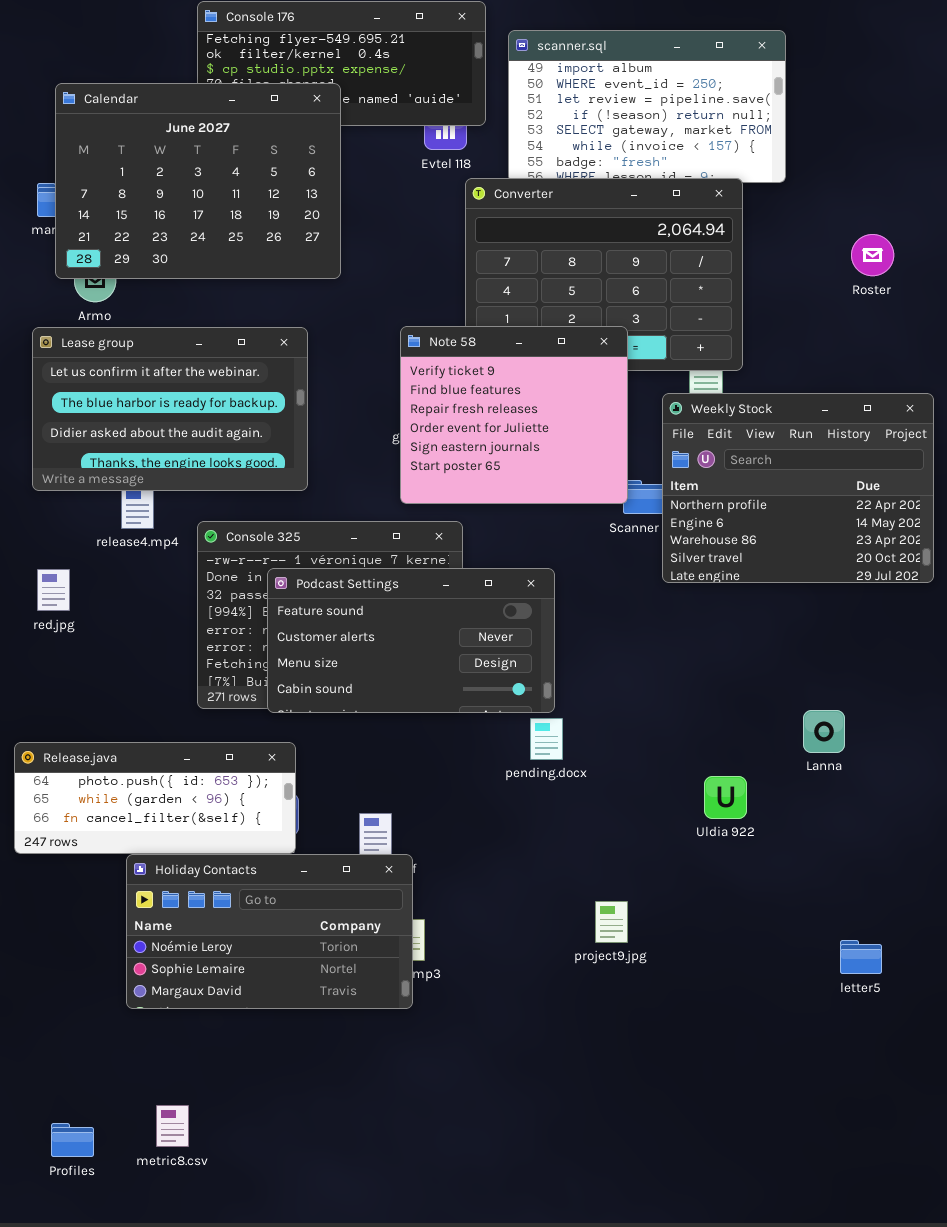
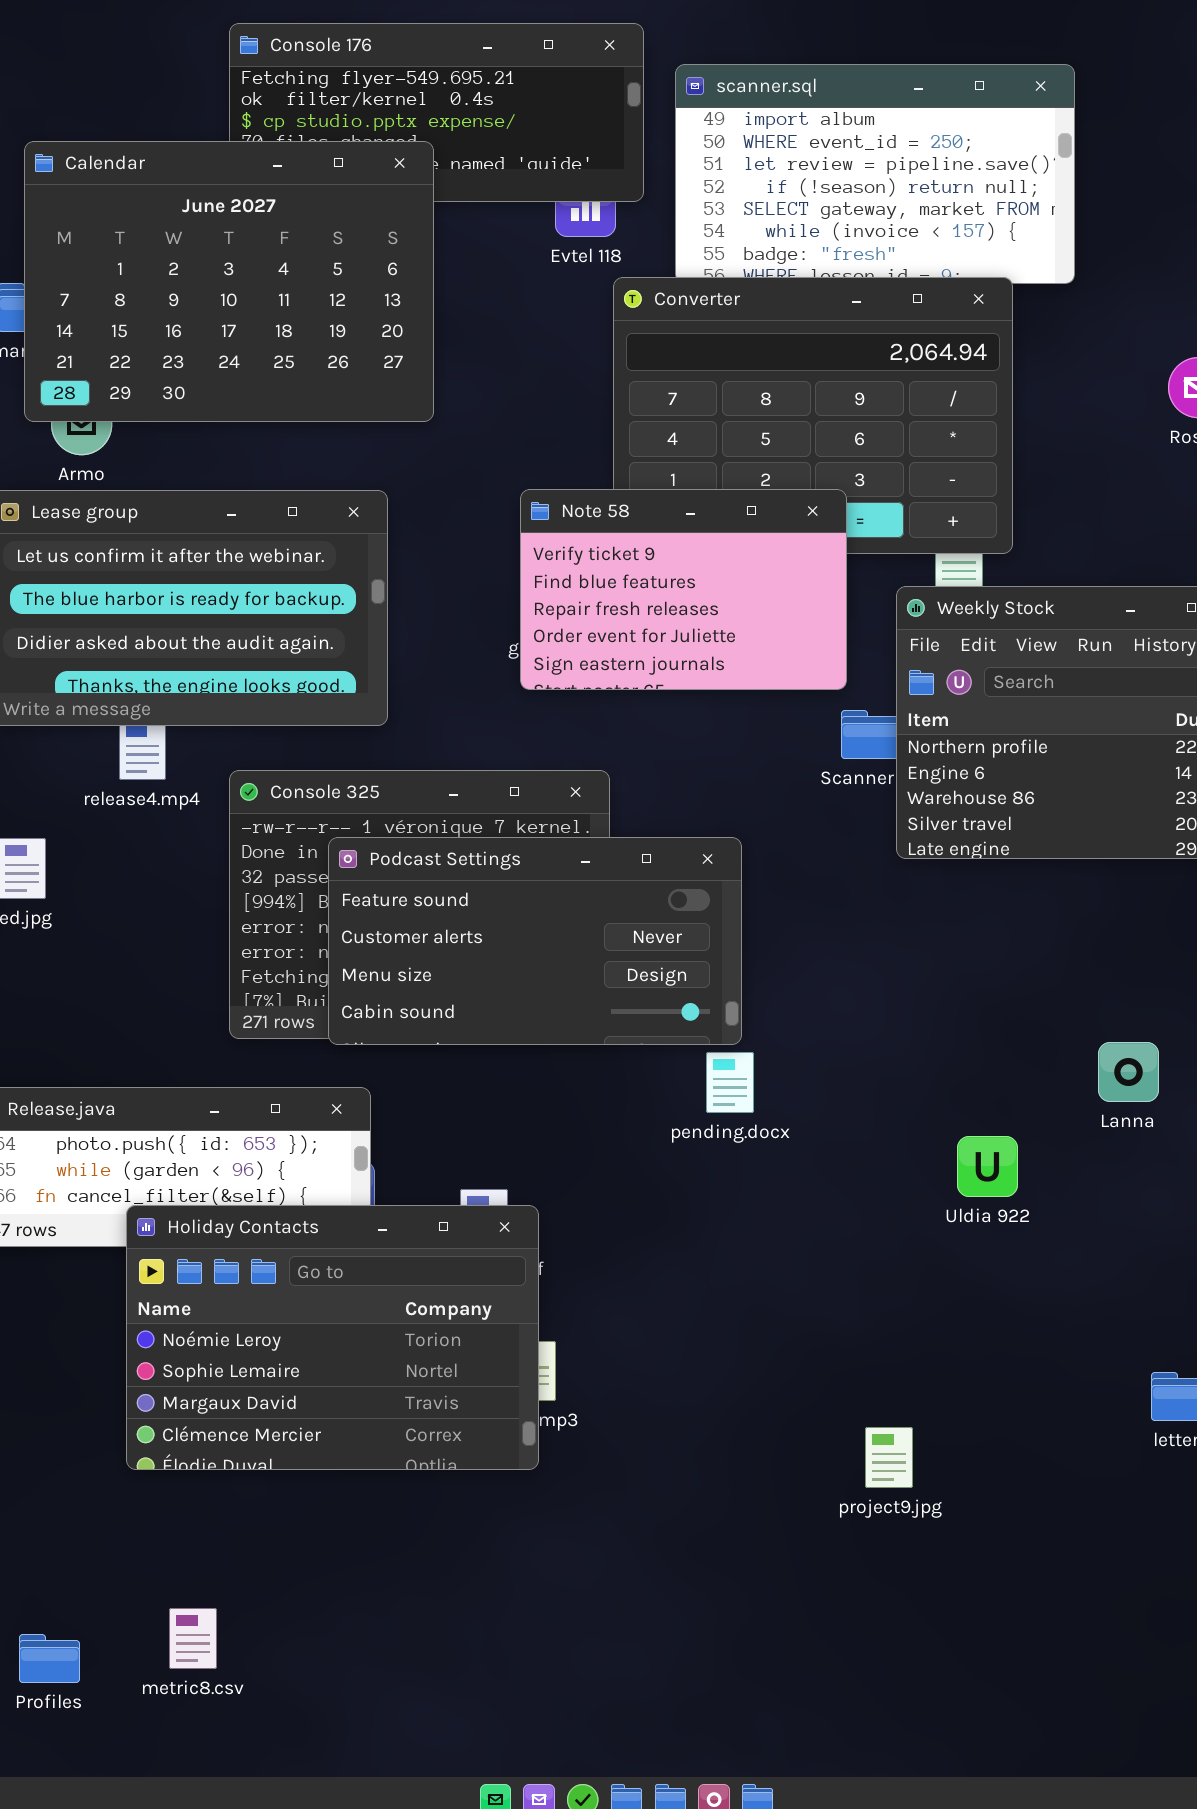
Note 58: [400,326,628,504] -> [520,489,847,690], resized
Holiday Contacts: [126,854,413,1009] -> [126,1205,539,1470], resized
project9.jpg: [595,901,628,943] -> [865,1427,913,1488], moved

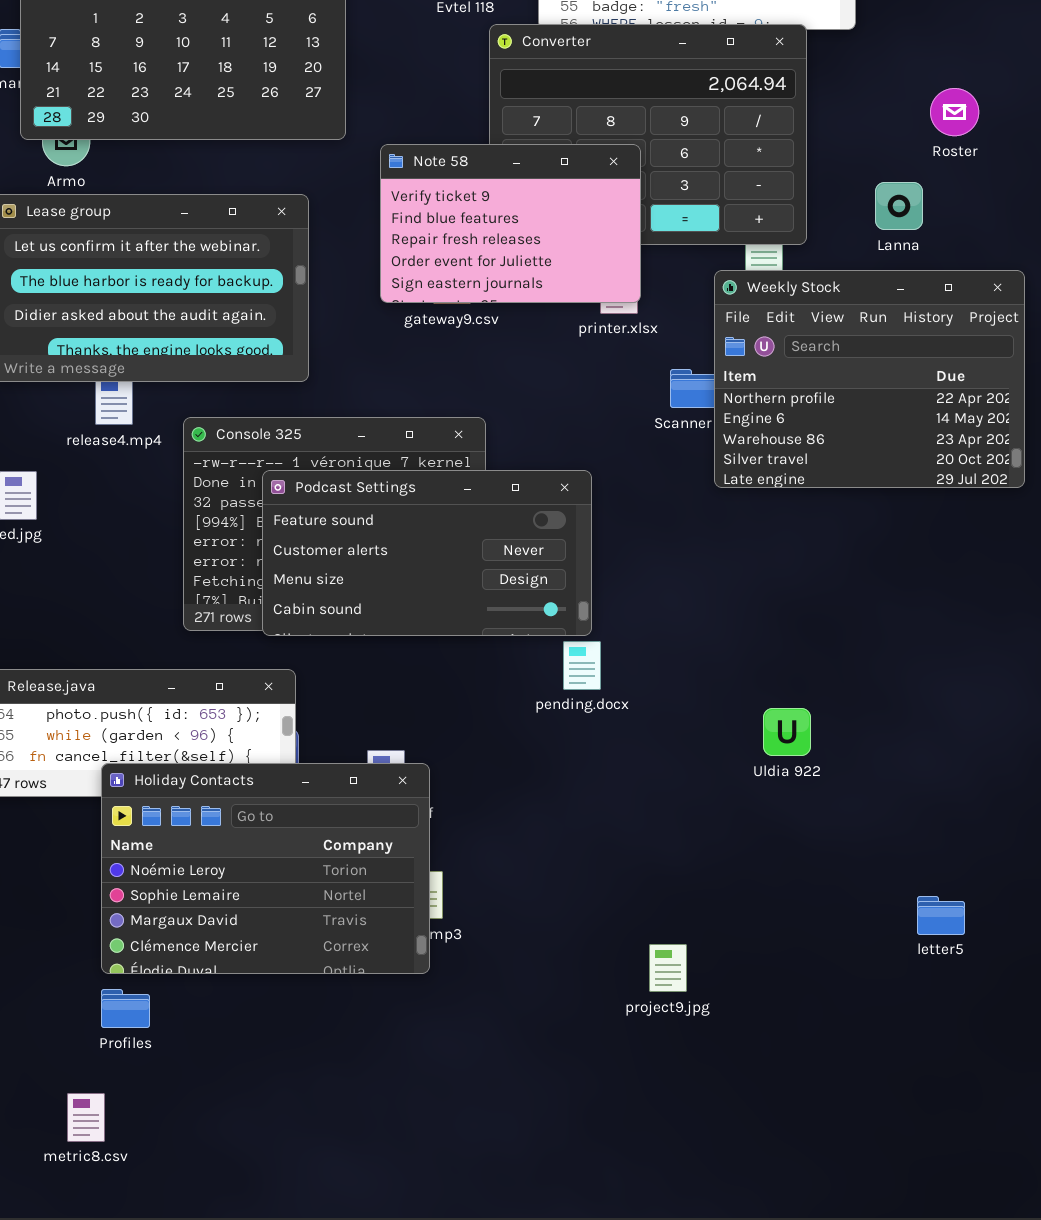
Note 58: [520,489,847,690] -> [380,144,641,303], moved
Lanna: [1098,1042,1159,1102] -> [875,182,923,230], moved
project9.jpg: [865,1427,913,1488] -> [649,944,687,992], moved
metric8.csv: [169,1608,217,1669] -> [67,1093,105,1142], moved
Profiles: [19,1634,80,1683] -> [101,989,150,1028], moved

